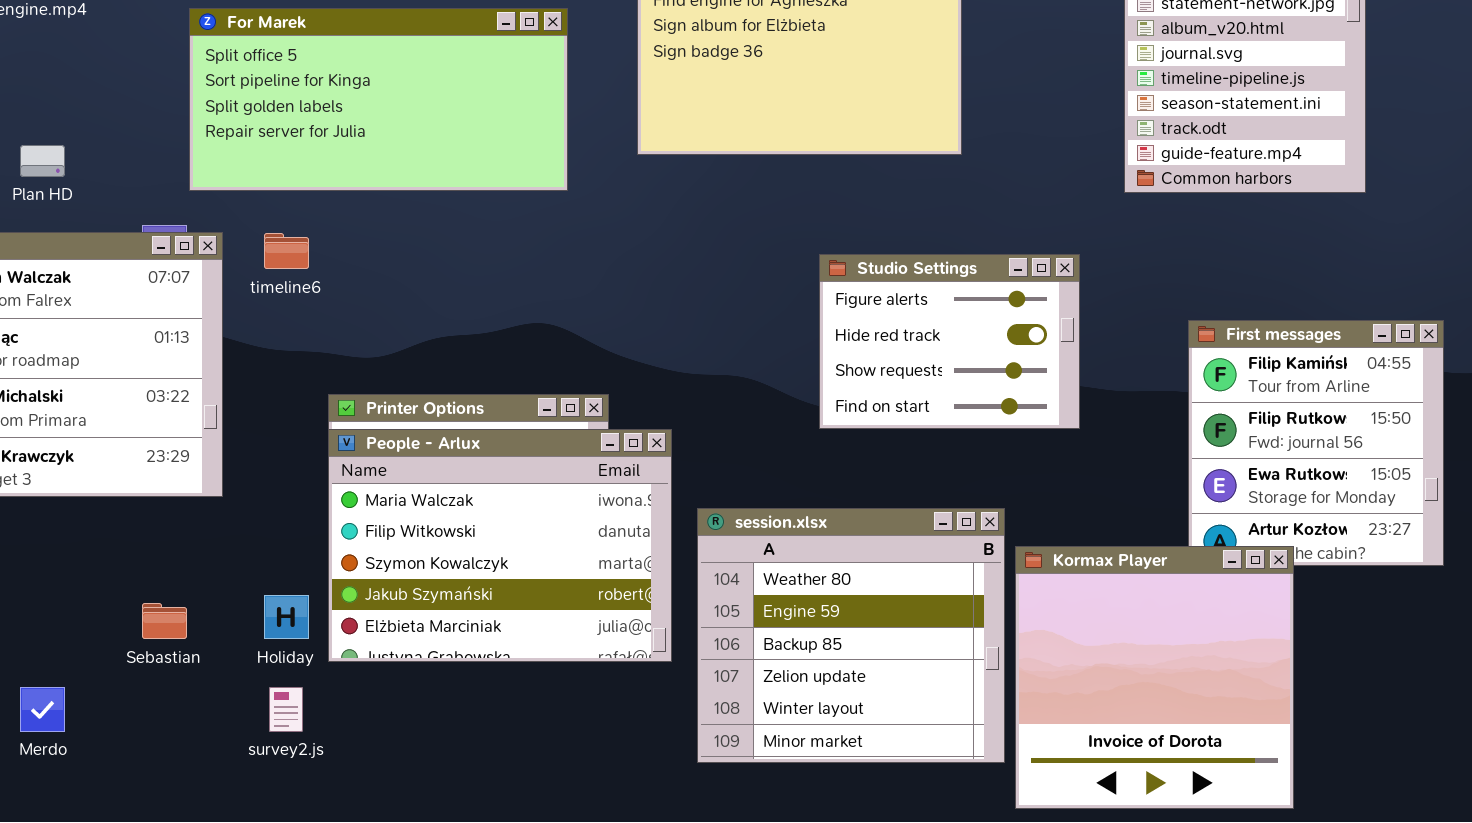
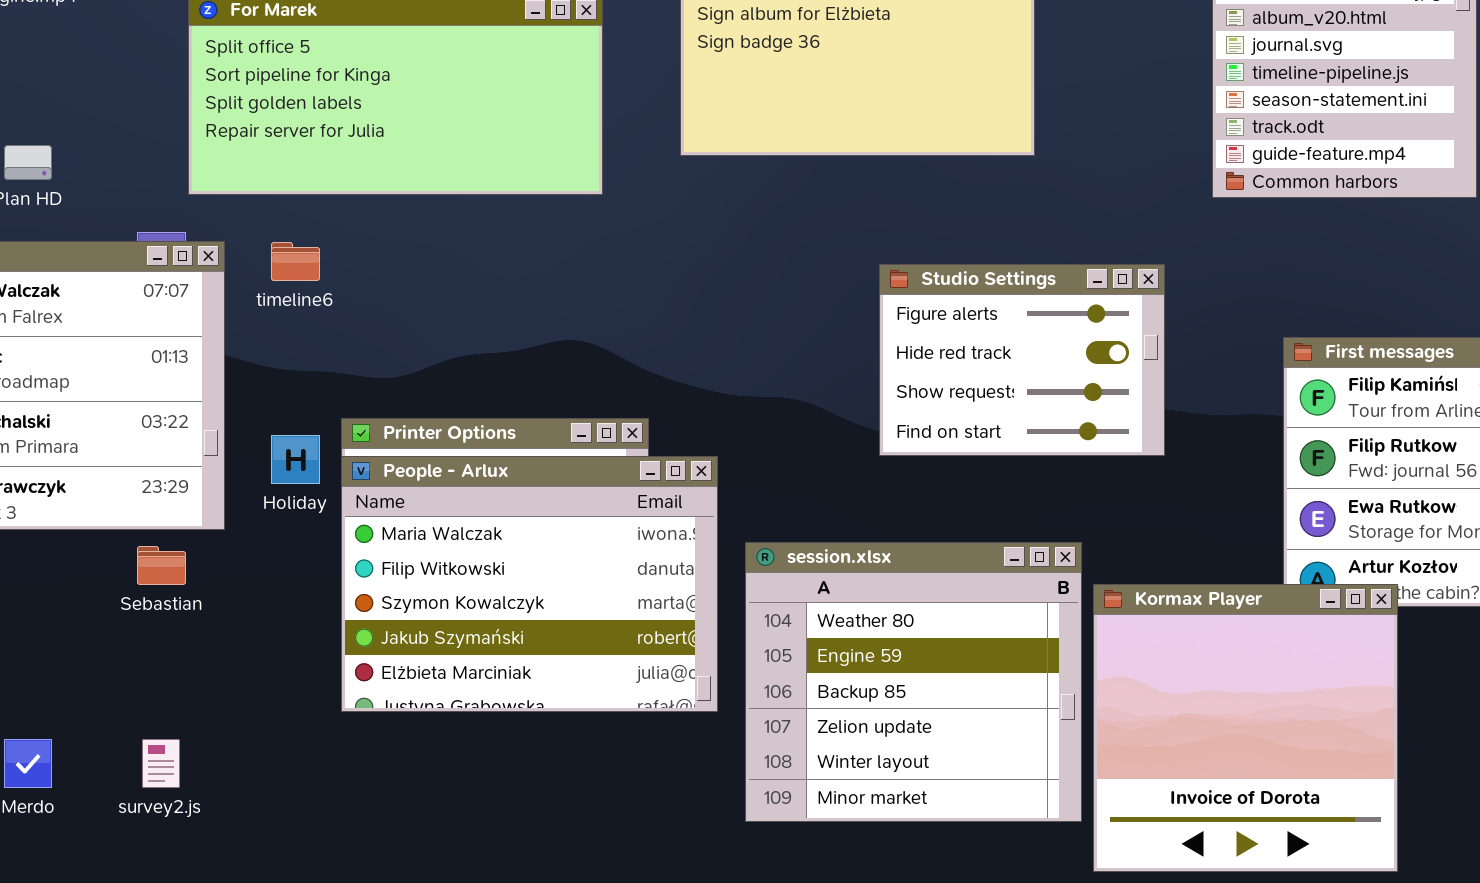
Holiday: [264,595,309,639] -> [271,435,320,484], moved
Sebastian: [142,603,187,639] -> [137,546,186,585], moved
survey2.js: [269,687,303,732] -> [142,739,180,788], moved

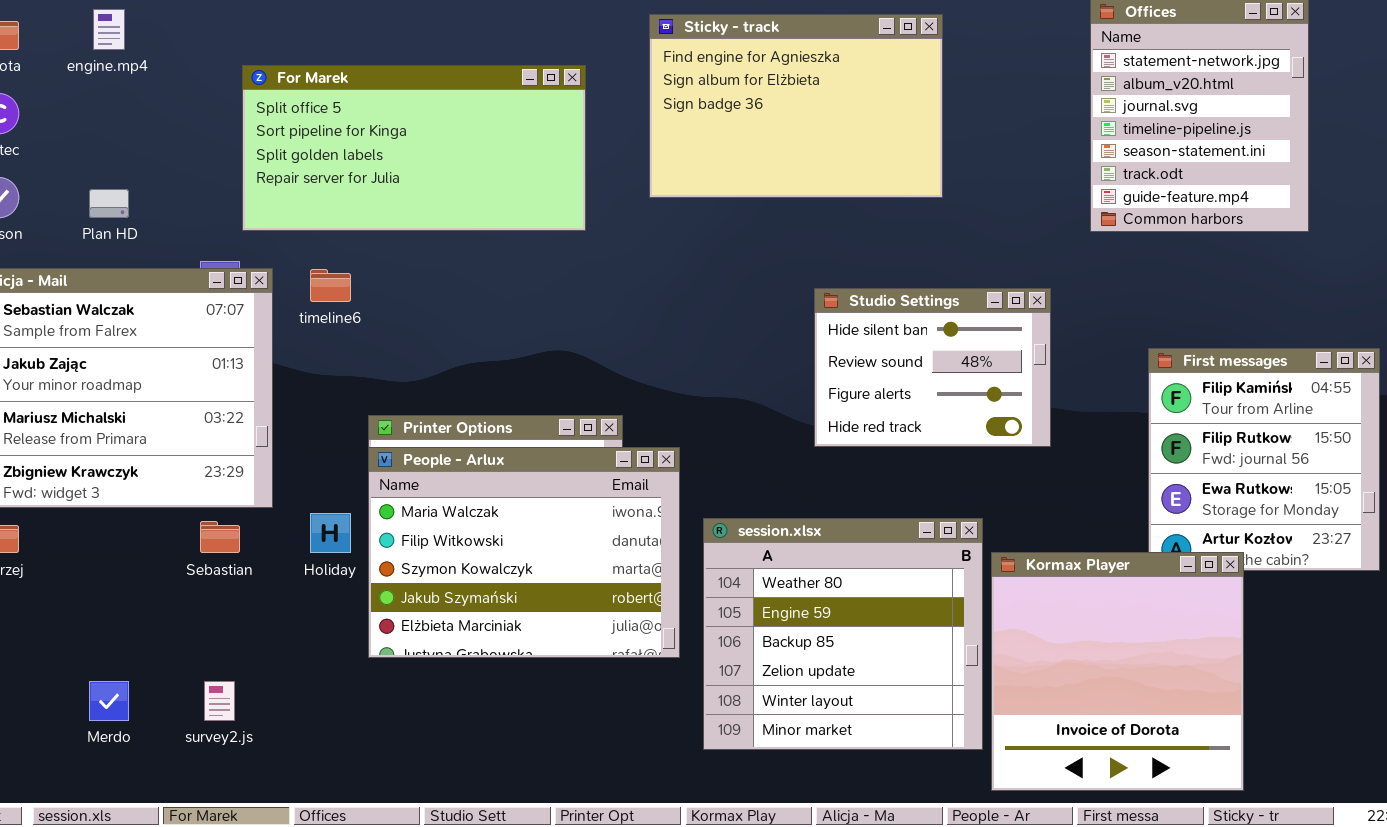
Studio Settings: [879,264,1165,456] -> [814,288,1051,447], scrolled up 2 rows
Holiday: [271,435,320,484] -> [310,513,351,553], moved

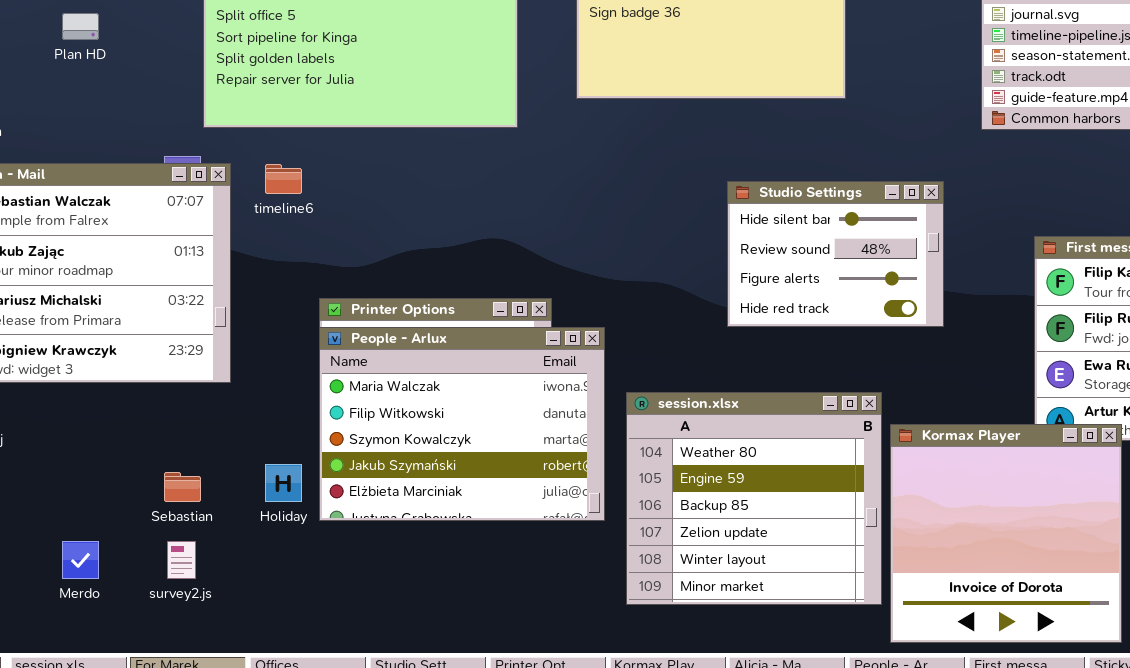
Plan HD: [89,189,129,218] -> [62,13,99,40], moved
Holiday: [310,513,351,553] -> [265,464,302,502], moved
Sebastian: [200,521,240,553] -> [164,472,201,502], moved

